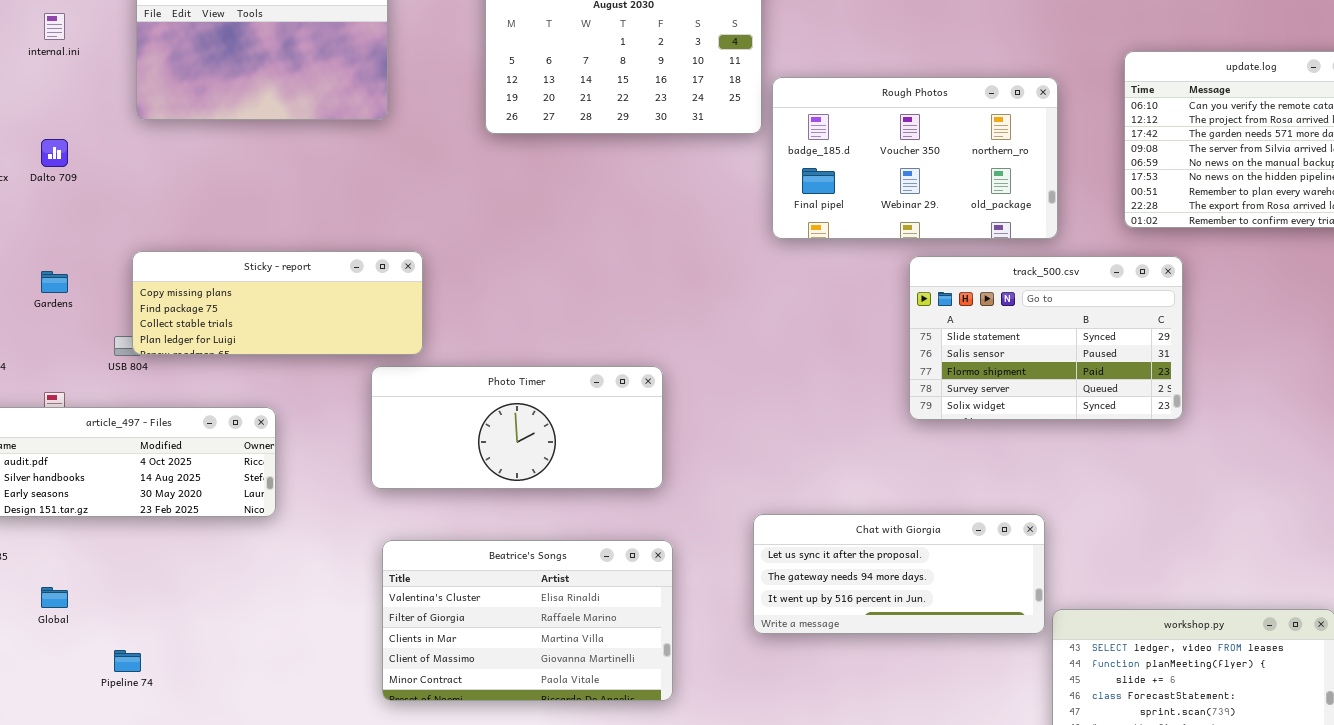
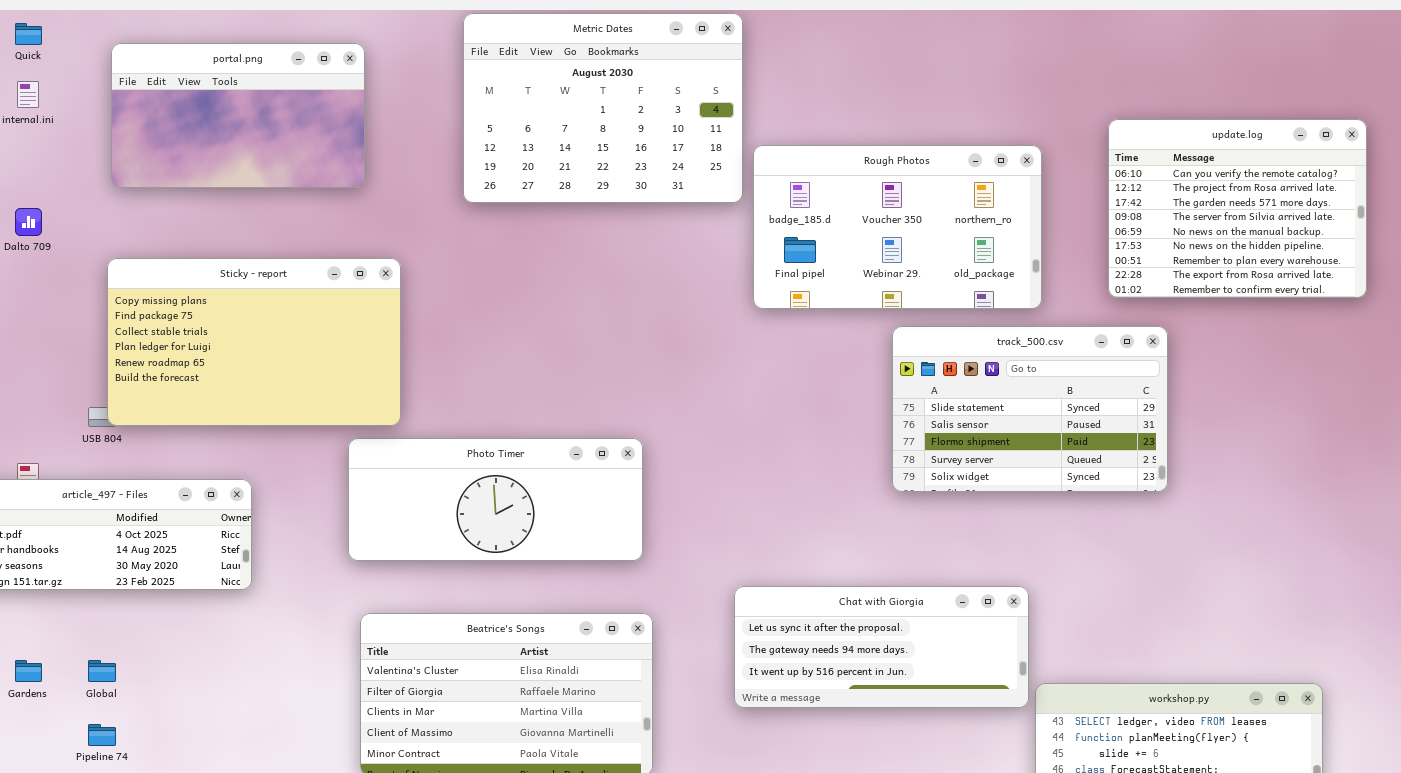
Sticky - report: [132,251,423,355] -> [107,258,401,426], resized
Gardens: [41,271,68,293] -> [15,660,42,682], moved
Global: [41,587,68,608] -> [88,660,116,682], moved

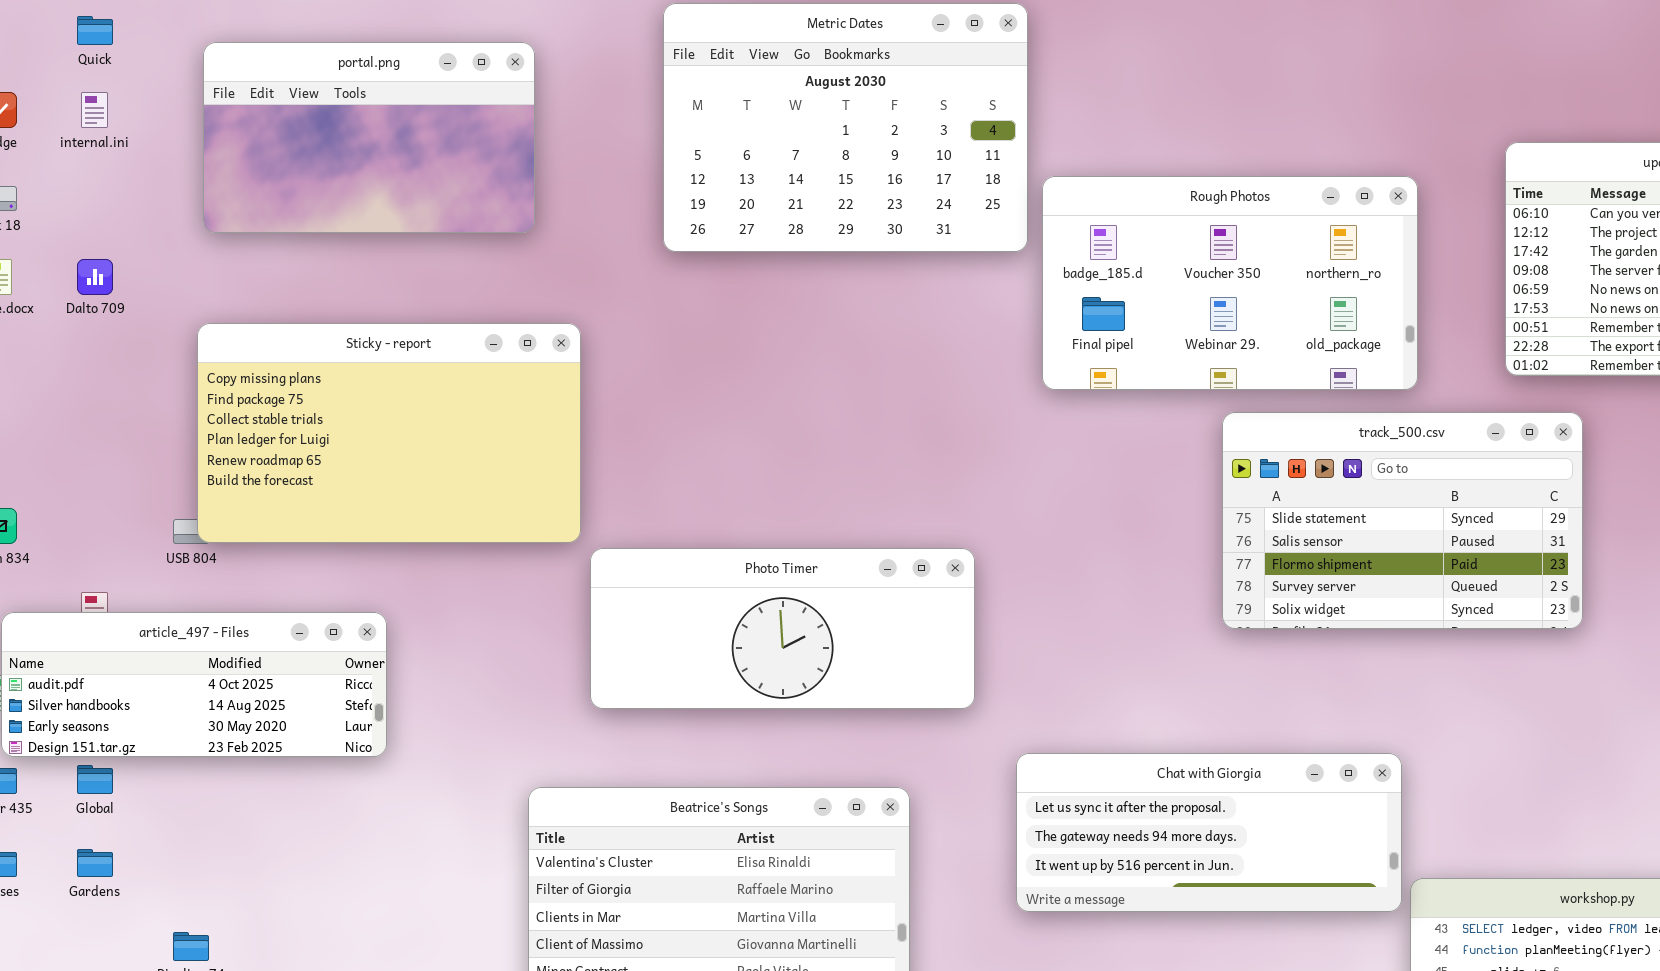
Photo Timer: [348,438,643,561] -> [590,548,975,709], moved
Global: [88,660,116,682] -> [77,765,113,794], moved

